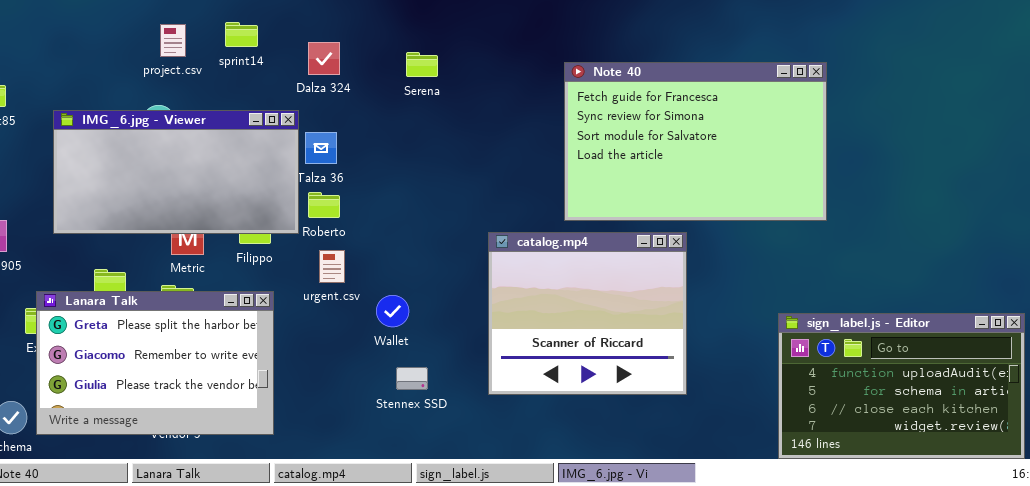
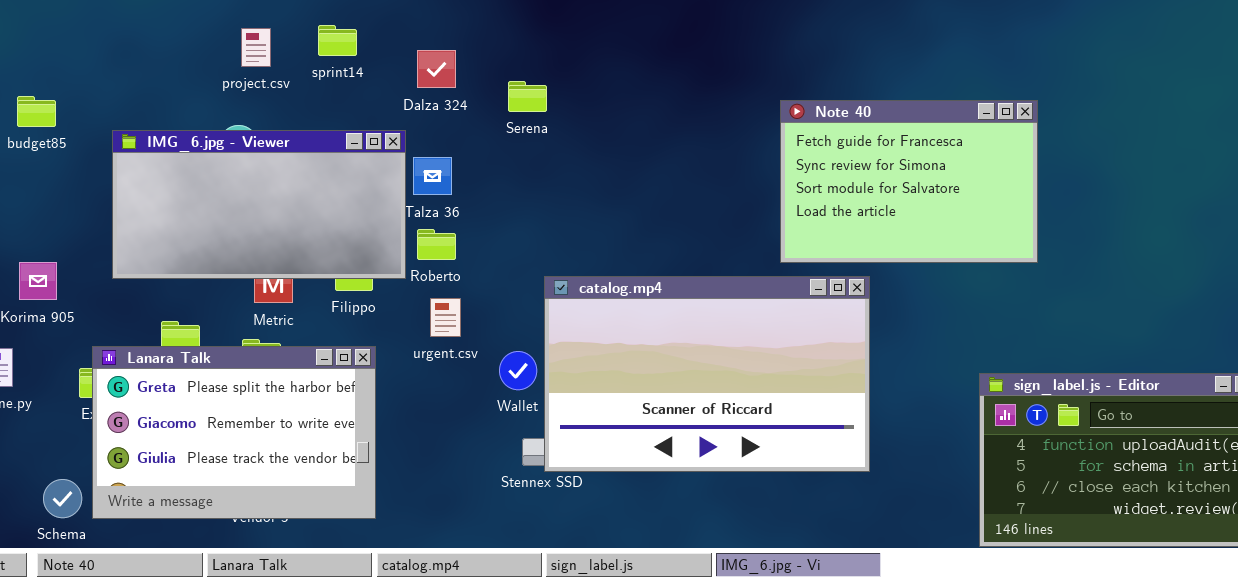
Serena: [406,52,438,77] -> [508,81,547,112], moved
Note 40: [564,62,827,221] -> [780,100,1038,263], resized
catalog.mp4: [488,232,687,395] -> [544,276,870,472], resized

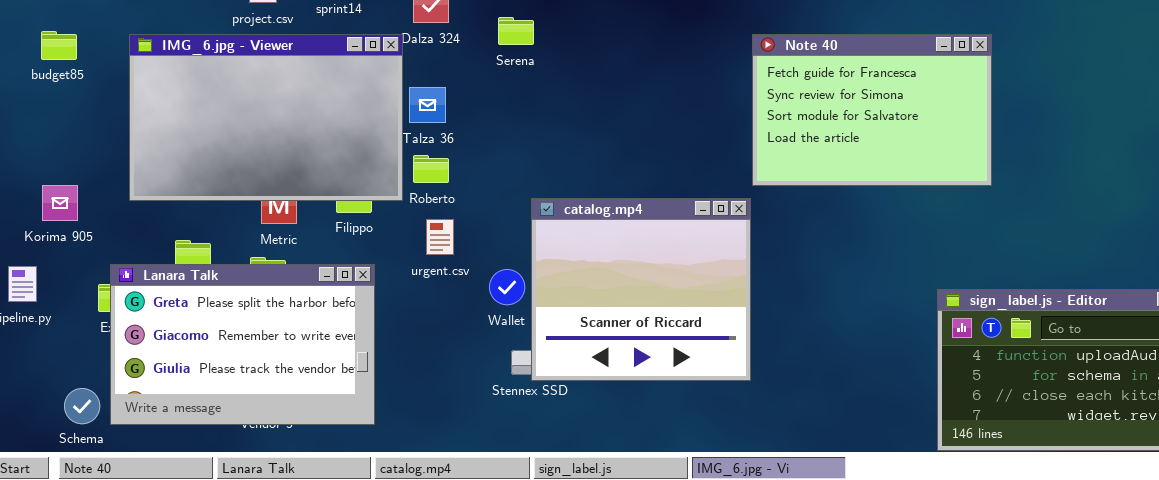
IMG_6.jpg - Viewer: [112,130,406,279] -> [129,34,403,201], resized
catalog.mp4: [544,276,870,472] -> [531,198,751,381], resized

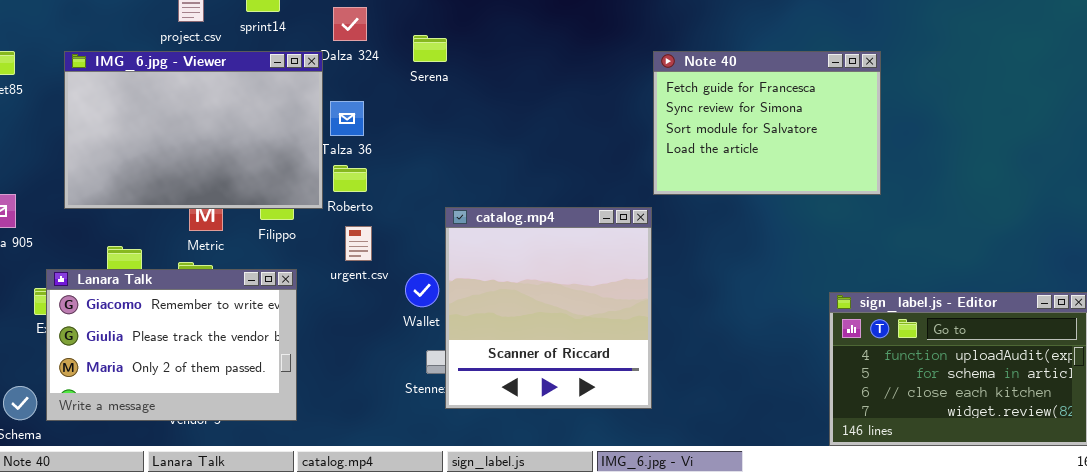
catalog.mp4: [531,198,751,381] -> [445,207,652,409], resized
Lanara Talk: [110,264,375,425] -> [46,269,297,421], scrolled down 1 row

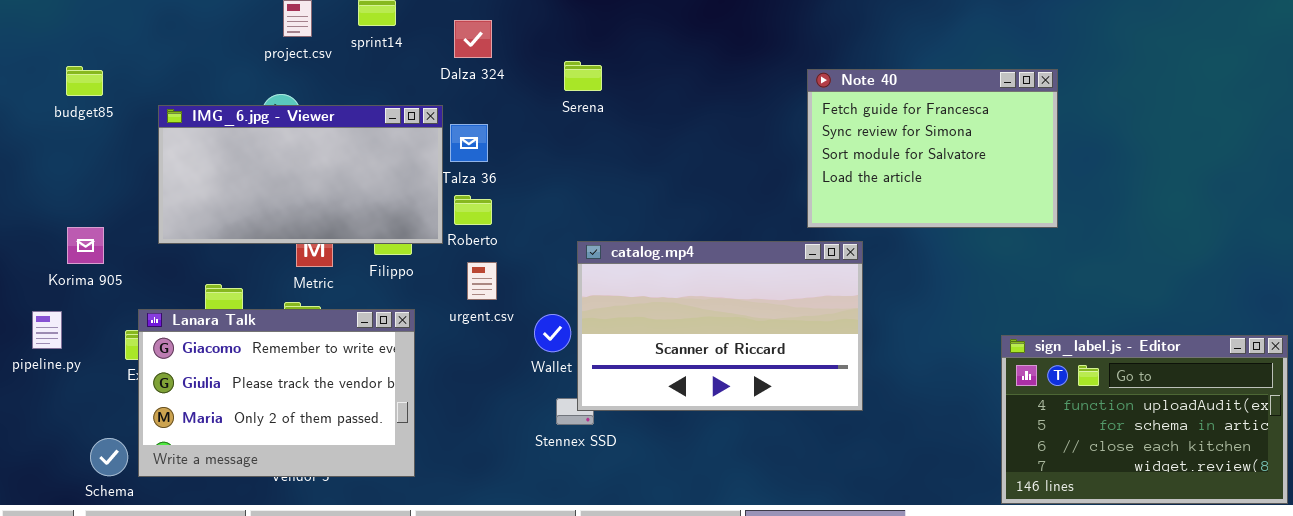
Serena: [413,35,447,62] -> [564,61,602,91], moved
IMG_6.jpg - Viewer: [64,51,323,209] -> [158,105,443,244], resized
catalog.mp4: [445,207,652,409] -> [577,241,863,411], resized

